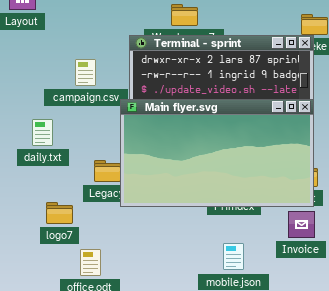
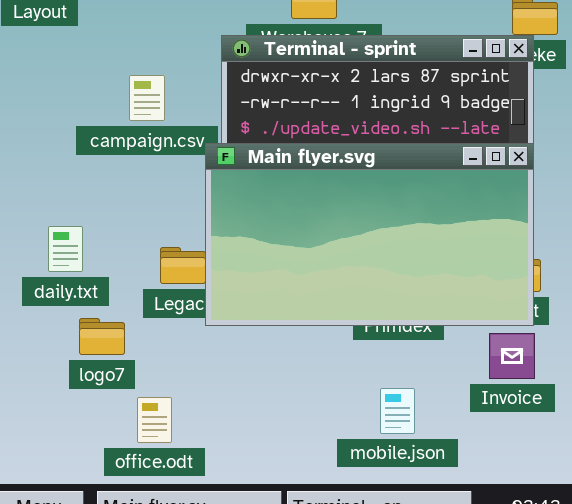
daily.txt: [32,119,53,146] -> [48,226,83,272], moved

